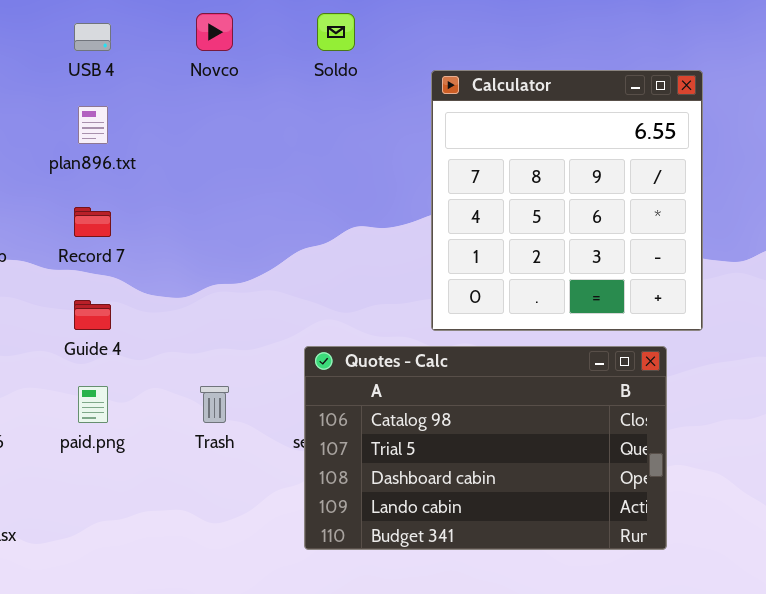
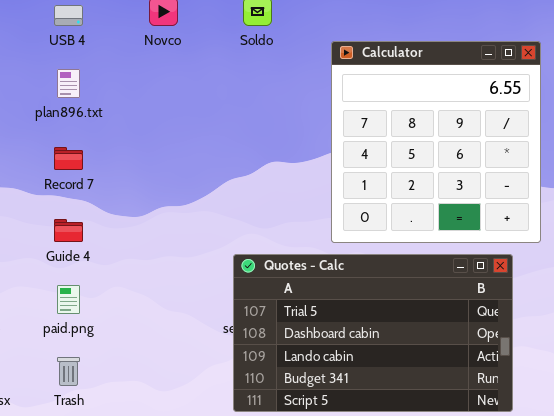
Quotes - Calc: [304,346,667,550] -> [233,254,513,412], scrolled down 1 row
Trash: [200,386,229,423] -> [57,357,80,386], moved

